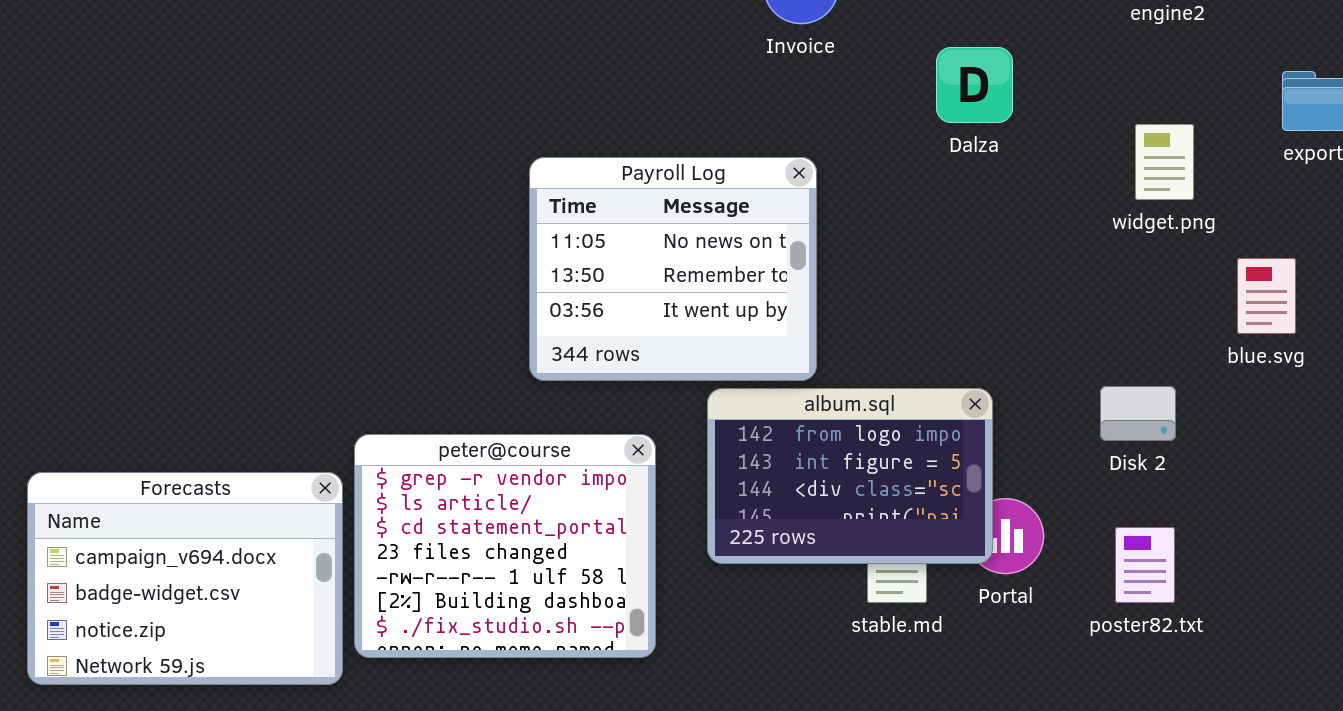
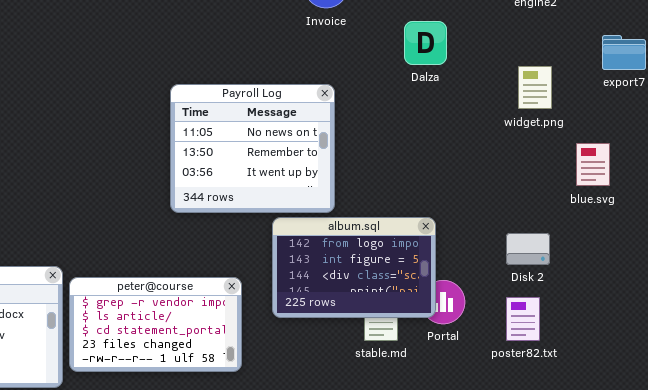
Disk 2: [1100,386,1176,441] -> [506,233,550,265], moved
peter@course: [354,434,656,658] -> [69,277,242,372], resized

